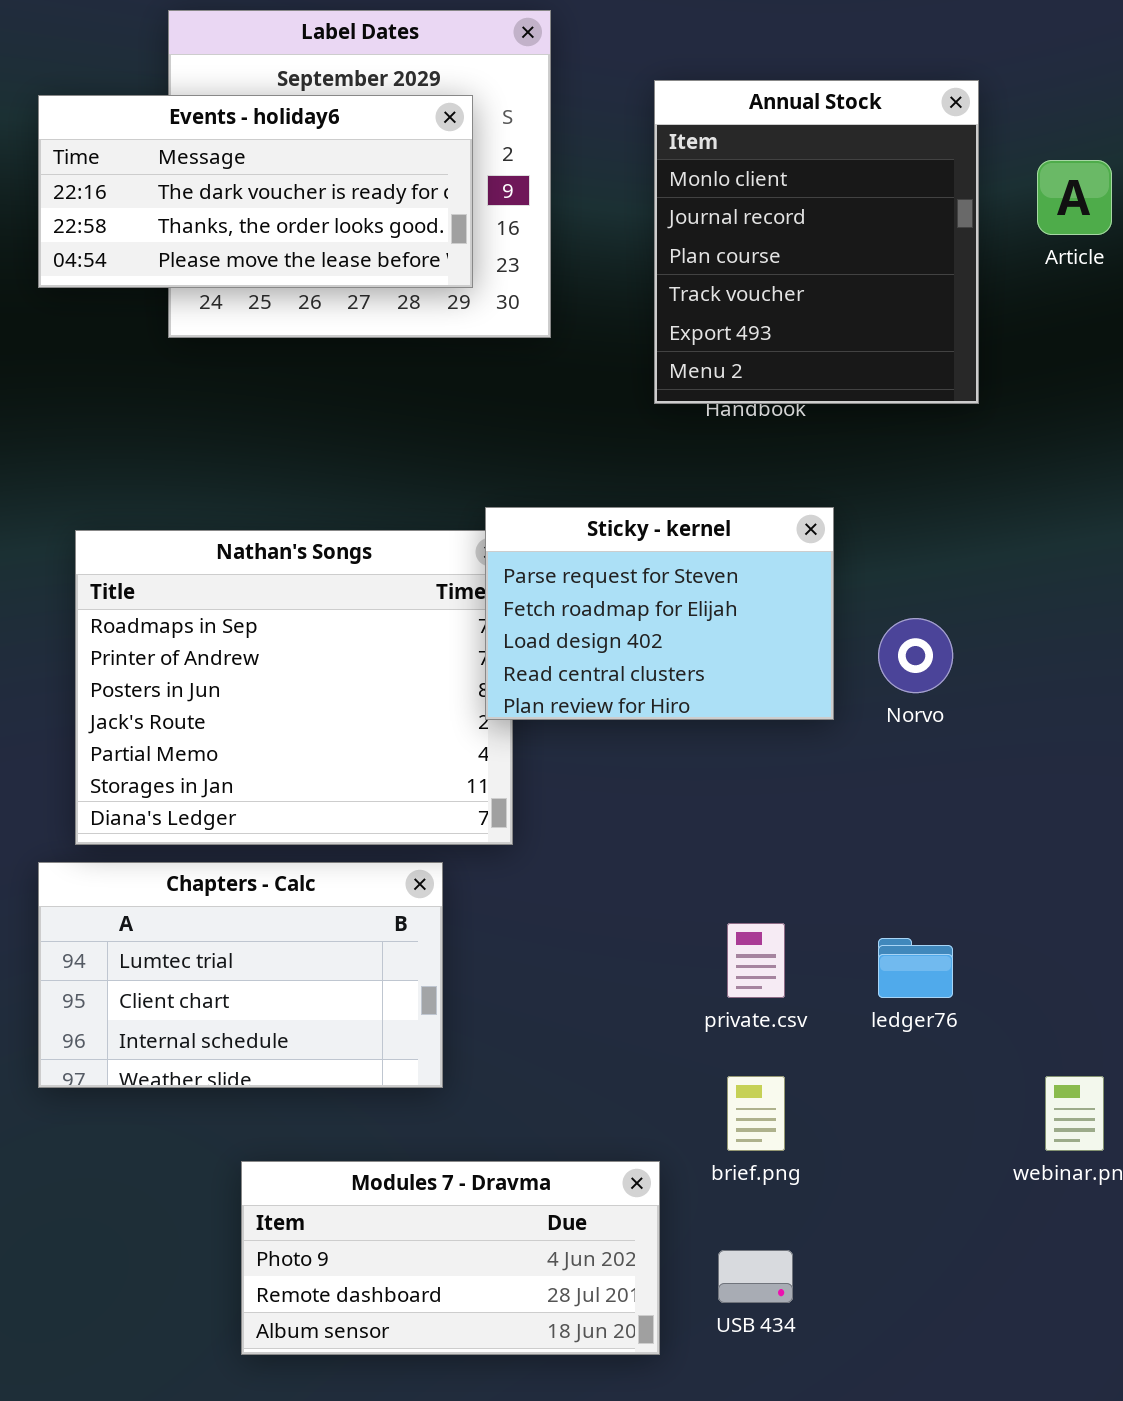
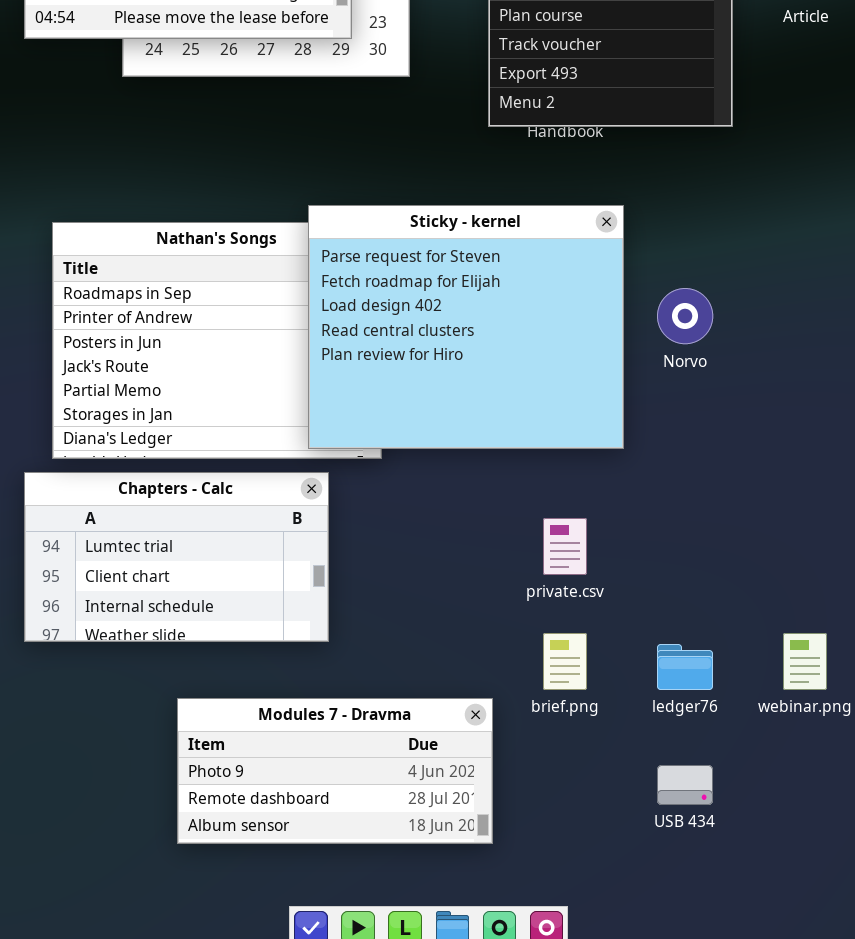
Sticky - kernel: [485,507,834,720] -> [308,205,624,449], resized
ledger76: [878,938,953,998] -> [657,644,713,690], moved
USB 434: [718,1250,793,1303] -> [657,765,713,805], moved

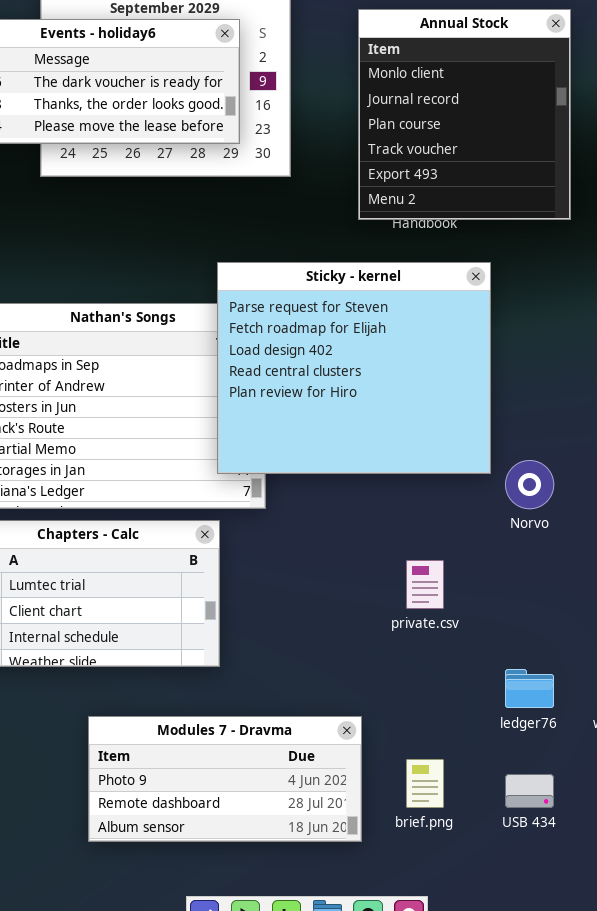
Sticky - kernel: [308,205,624,449] -> [217,262,491,474], moved
Norvo: [657,288,713,344] -> [505,460,554,509], moved
brief.png: [543,633,587,690] -> [406,759,444,808], moved

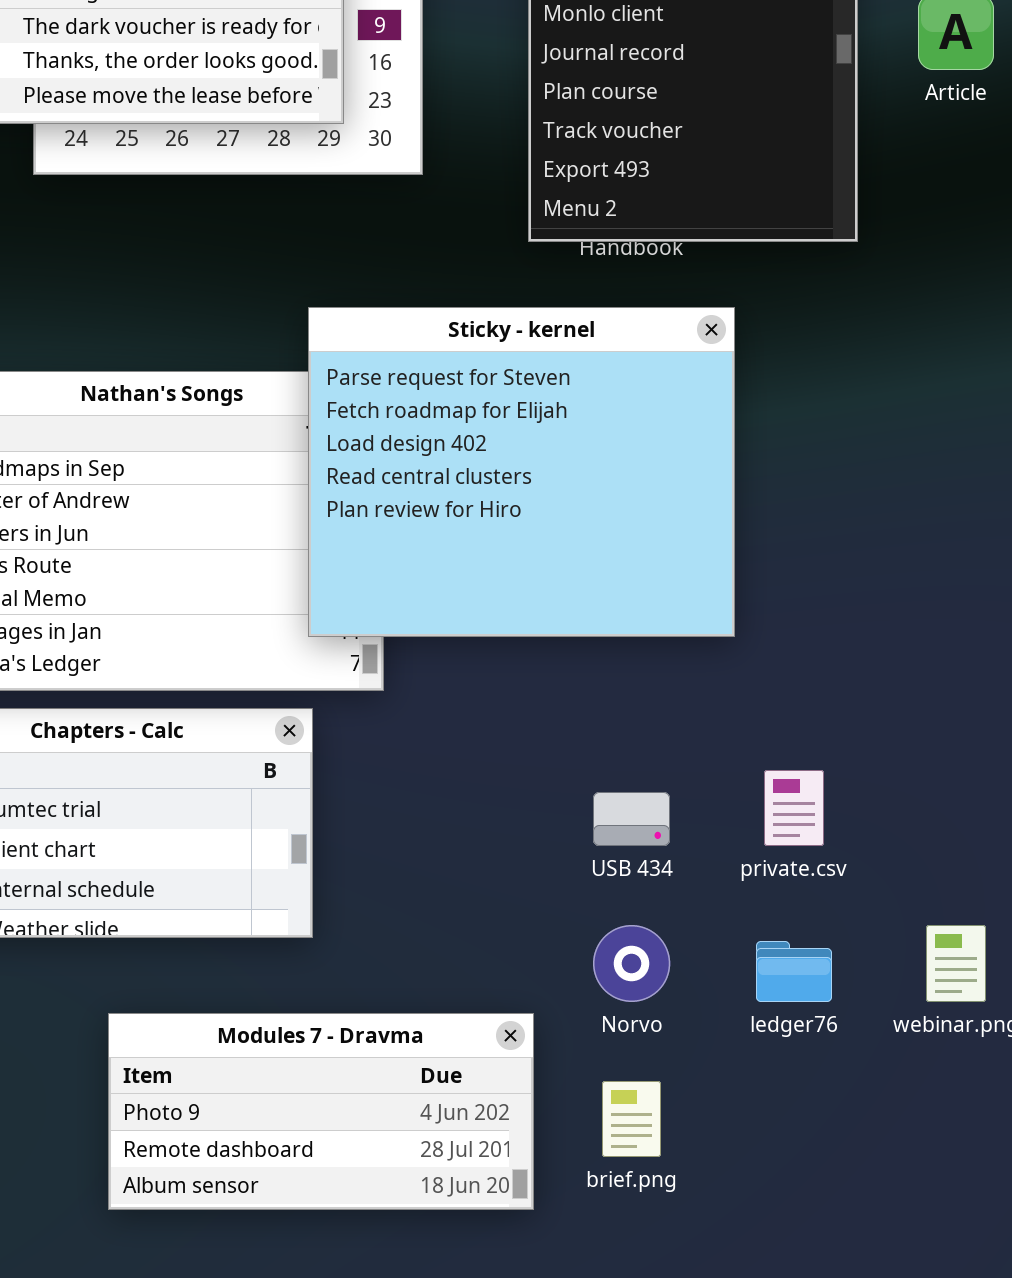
Norvo: [505,460,554,509] -> [593,925,670,1002], moved
private.csv: [406,560,444,609] -> [764,770,824,846], moved
USB 434: [505,774,554,808] -> [593,792,670,846], moved

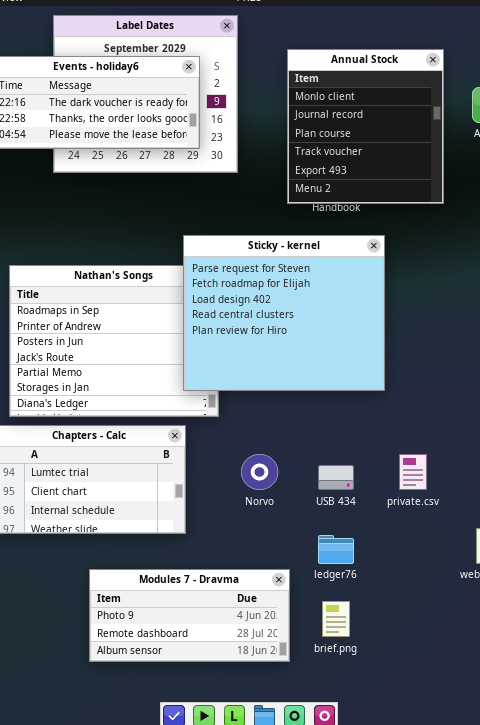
Norvo: [593,925,670,1002] -> [241,454,278,490], moved
ledger76: [756,941,832,1002] -> [318,535,354,564], moved

